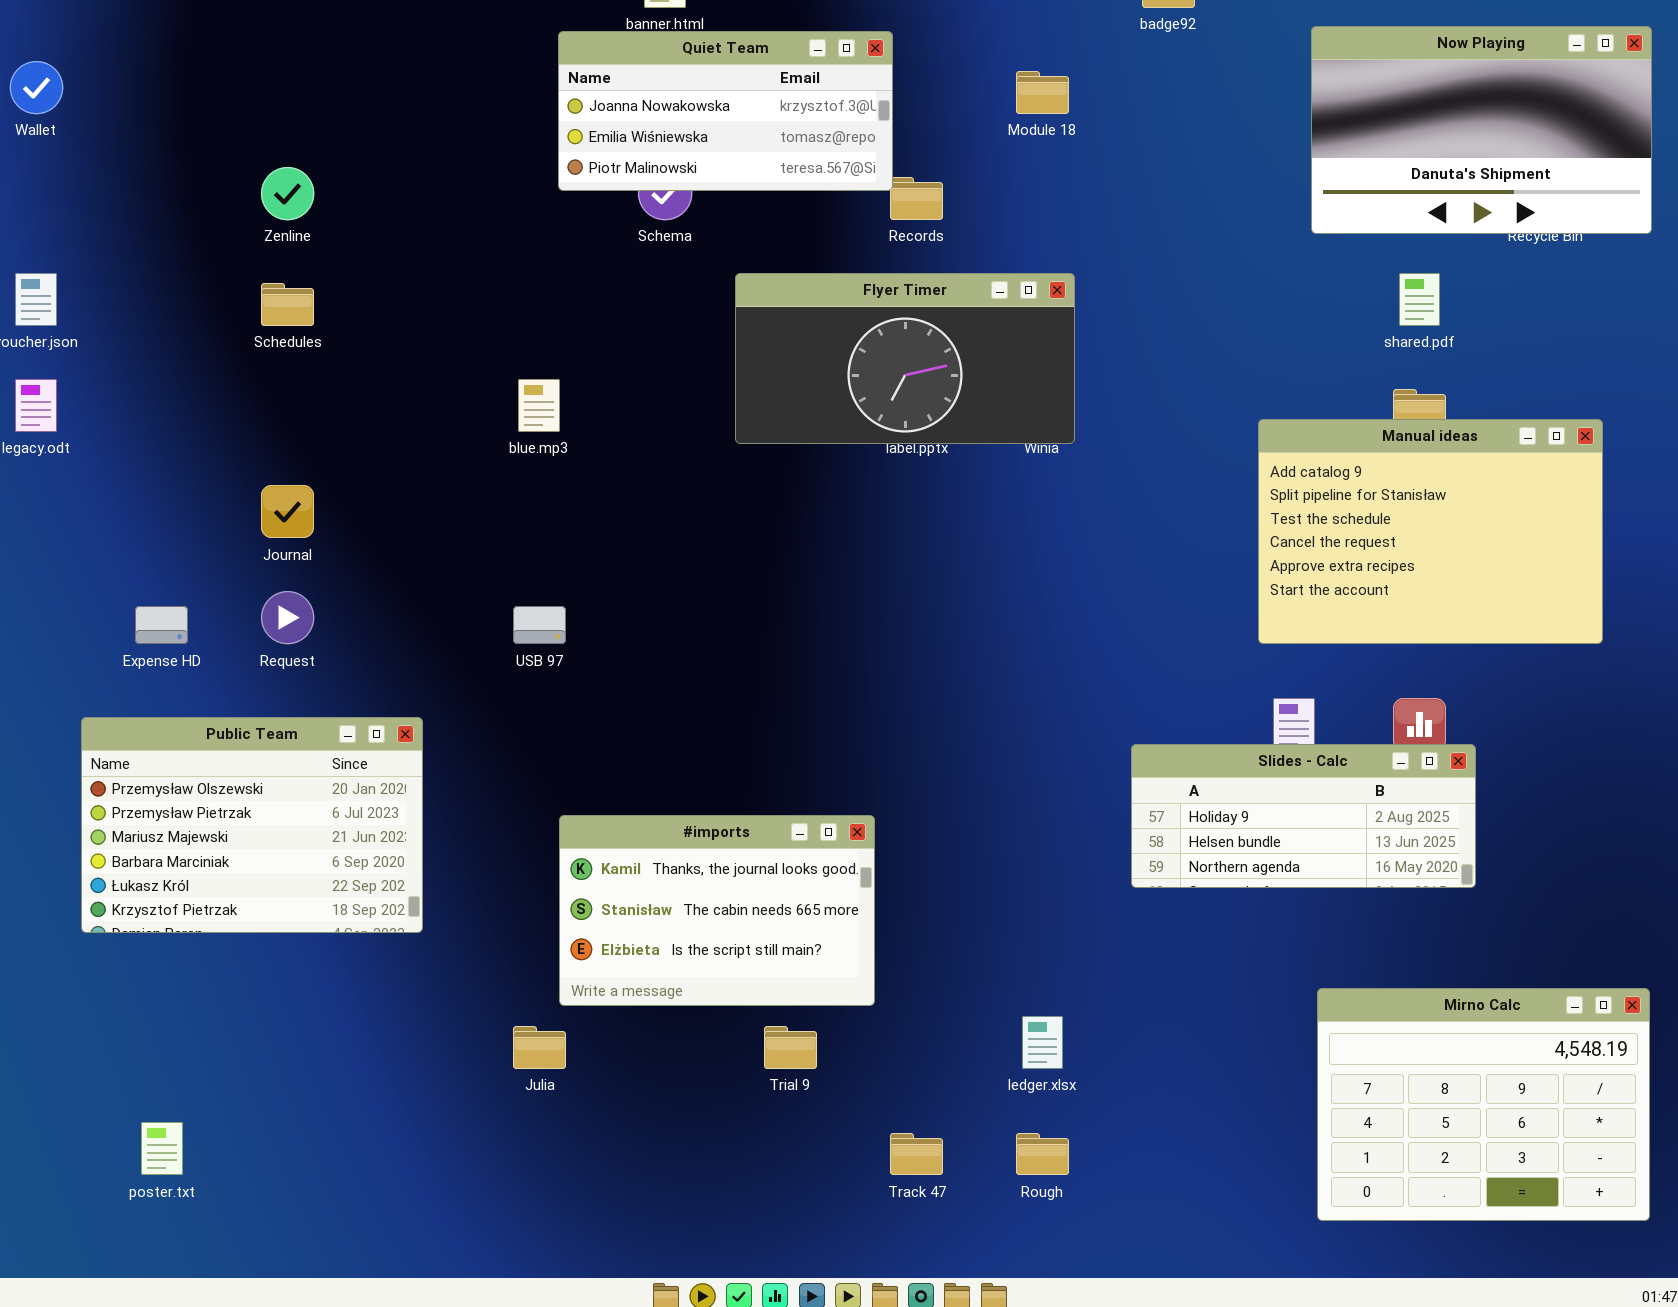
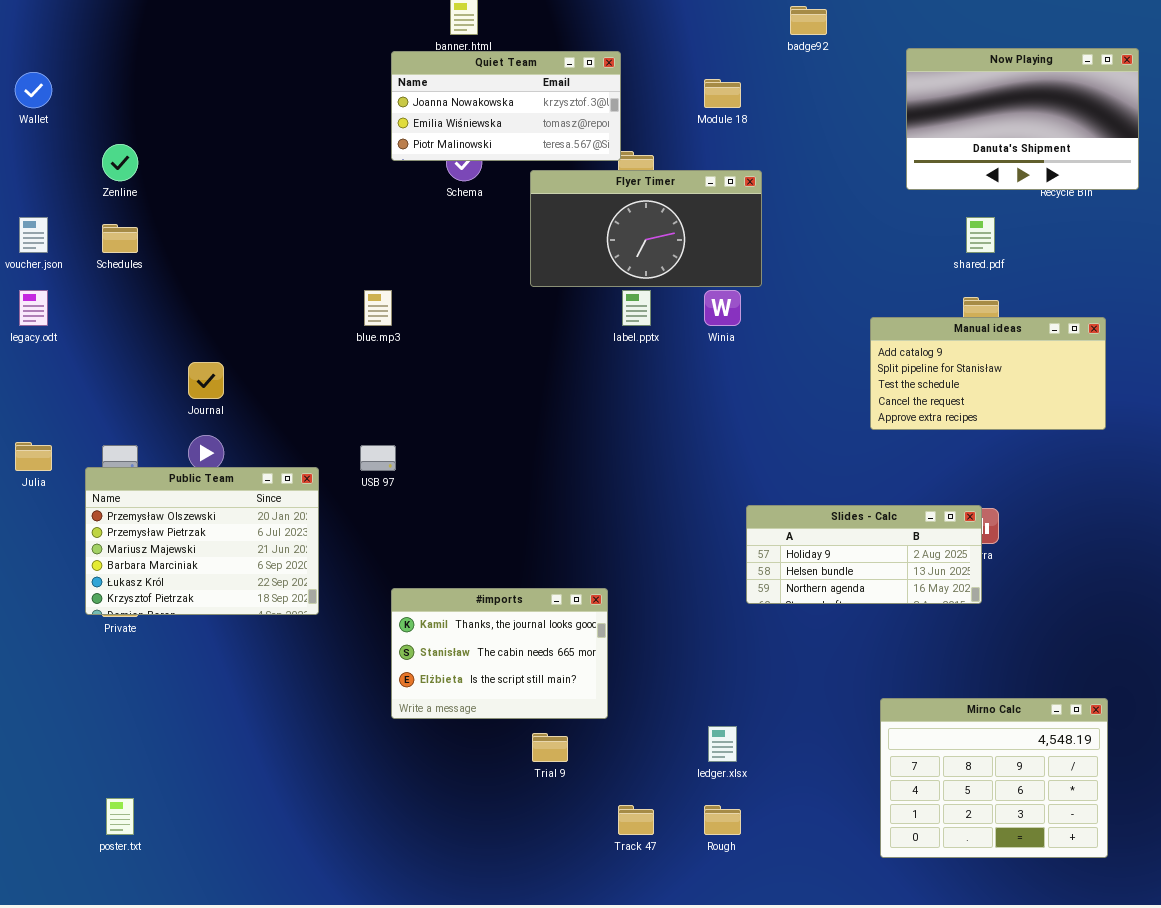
Zenline: [261,167,314,220] -> [102,144,138,181], moved
Flyer Timer: [735,273,1075,444] -> [530,170,762,287], moved
Schedules: [261,283,314,326] -> [102,224,138,253], moved
Manual ideas: [1258,419,1603,644] -> [870,317,1106,430], resized
Public Team: [81,717,423,933] -> [85,467,319,615], moved
Slides - Calc: [1131,744,1476,888] -> [746,505,982,604], moved
Mirno Calc: [1317,988,1650,1221] -> [880,698,1108,858], moved
Julia: [513,1026,566,1069] -> [15,442,52,471], moved

